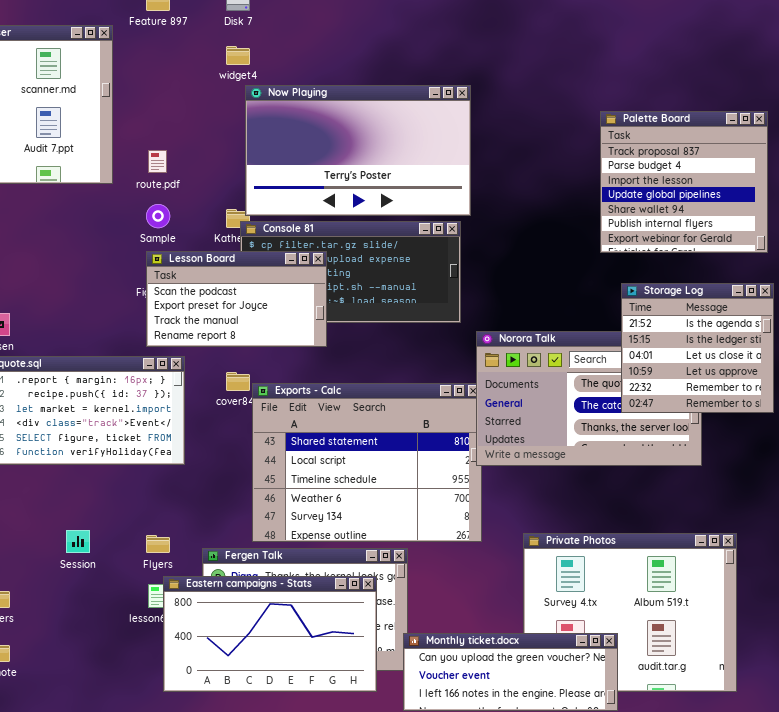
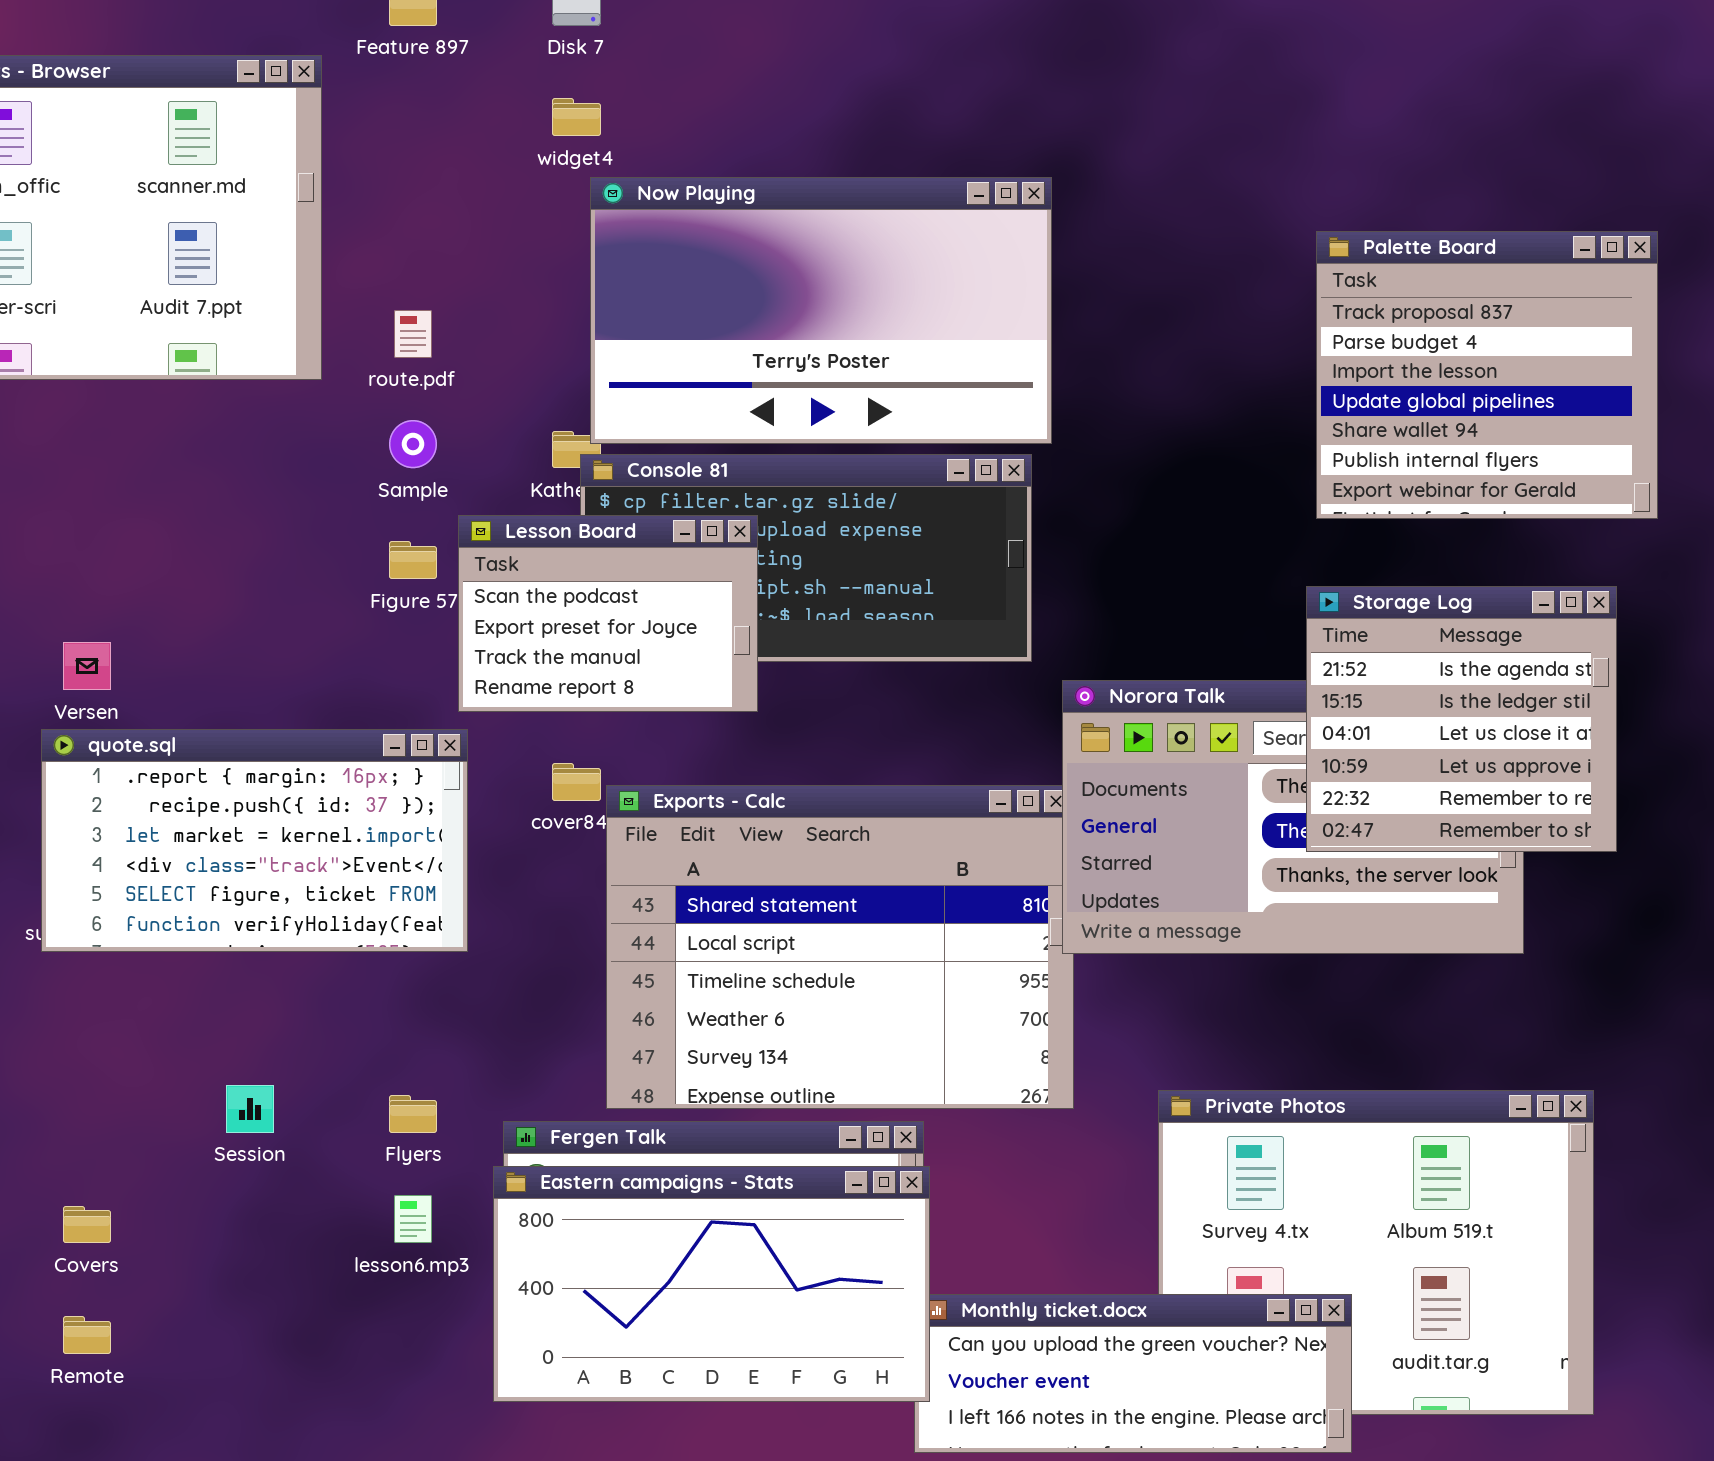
Lesson Board: [146,251,327,347] -> [458,515,758,712], resized
Storage Log: [621,283,774,413] -> [1306,586,1617,852], moved
Eastern campaigns - Stats: [163,576,377,692] -> [493,1166,930,1402], moved

